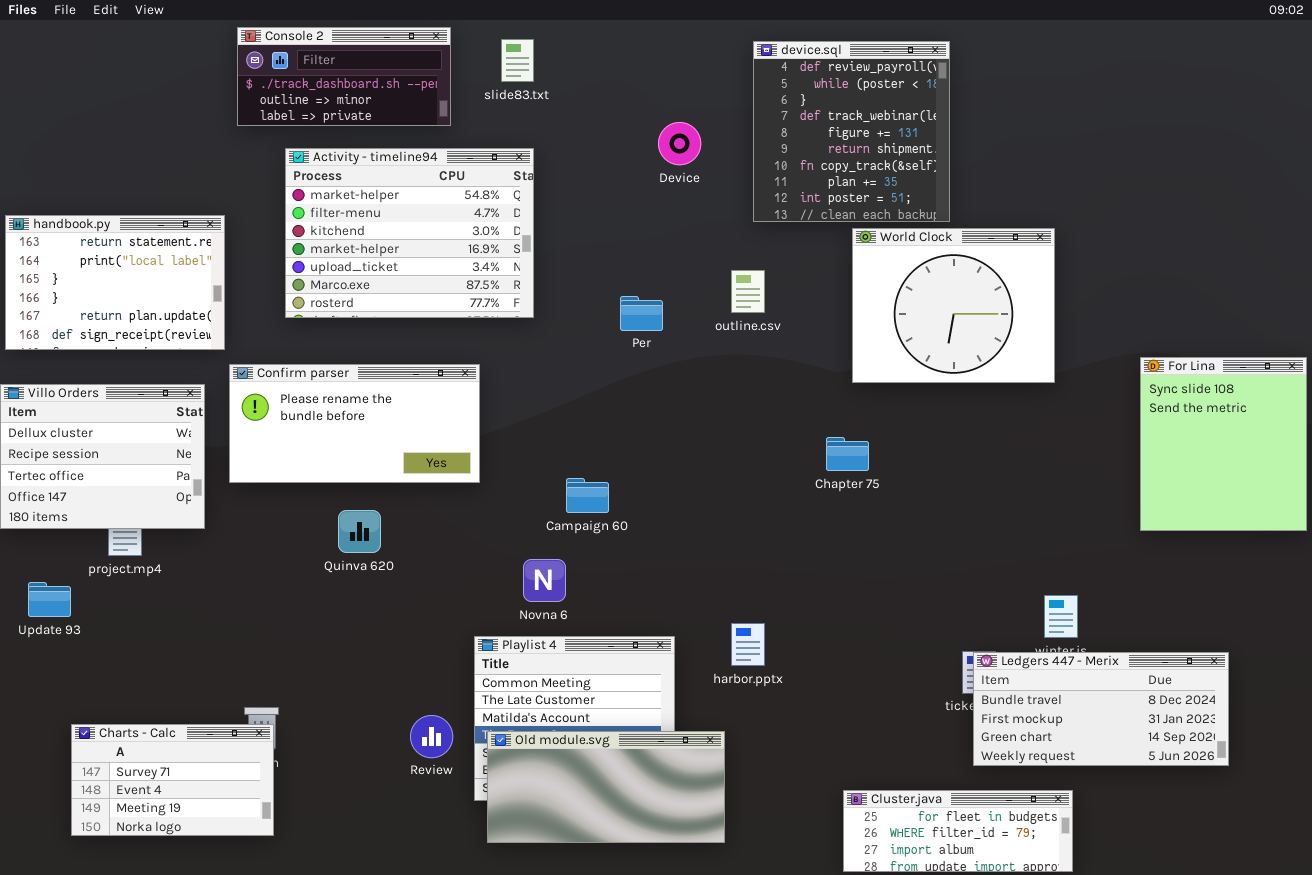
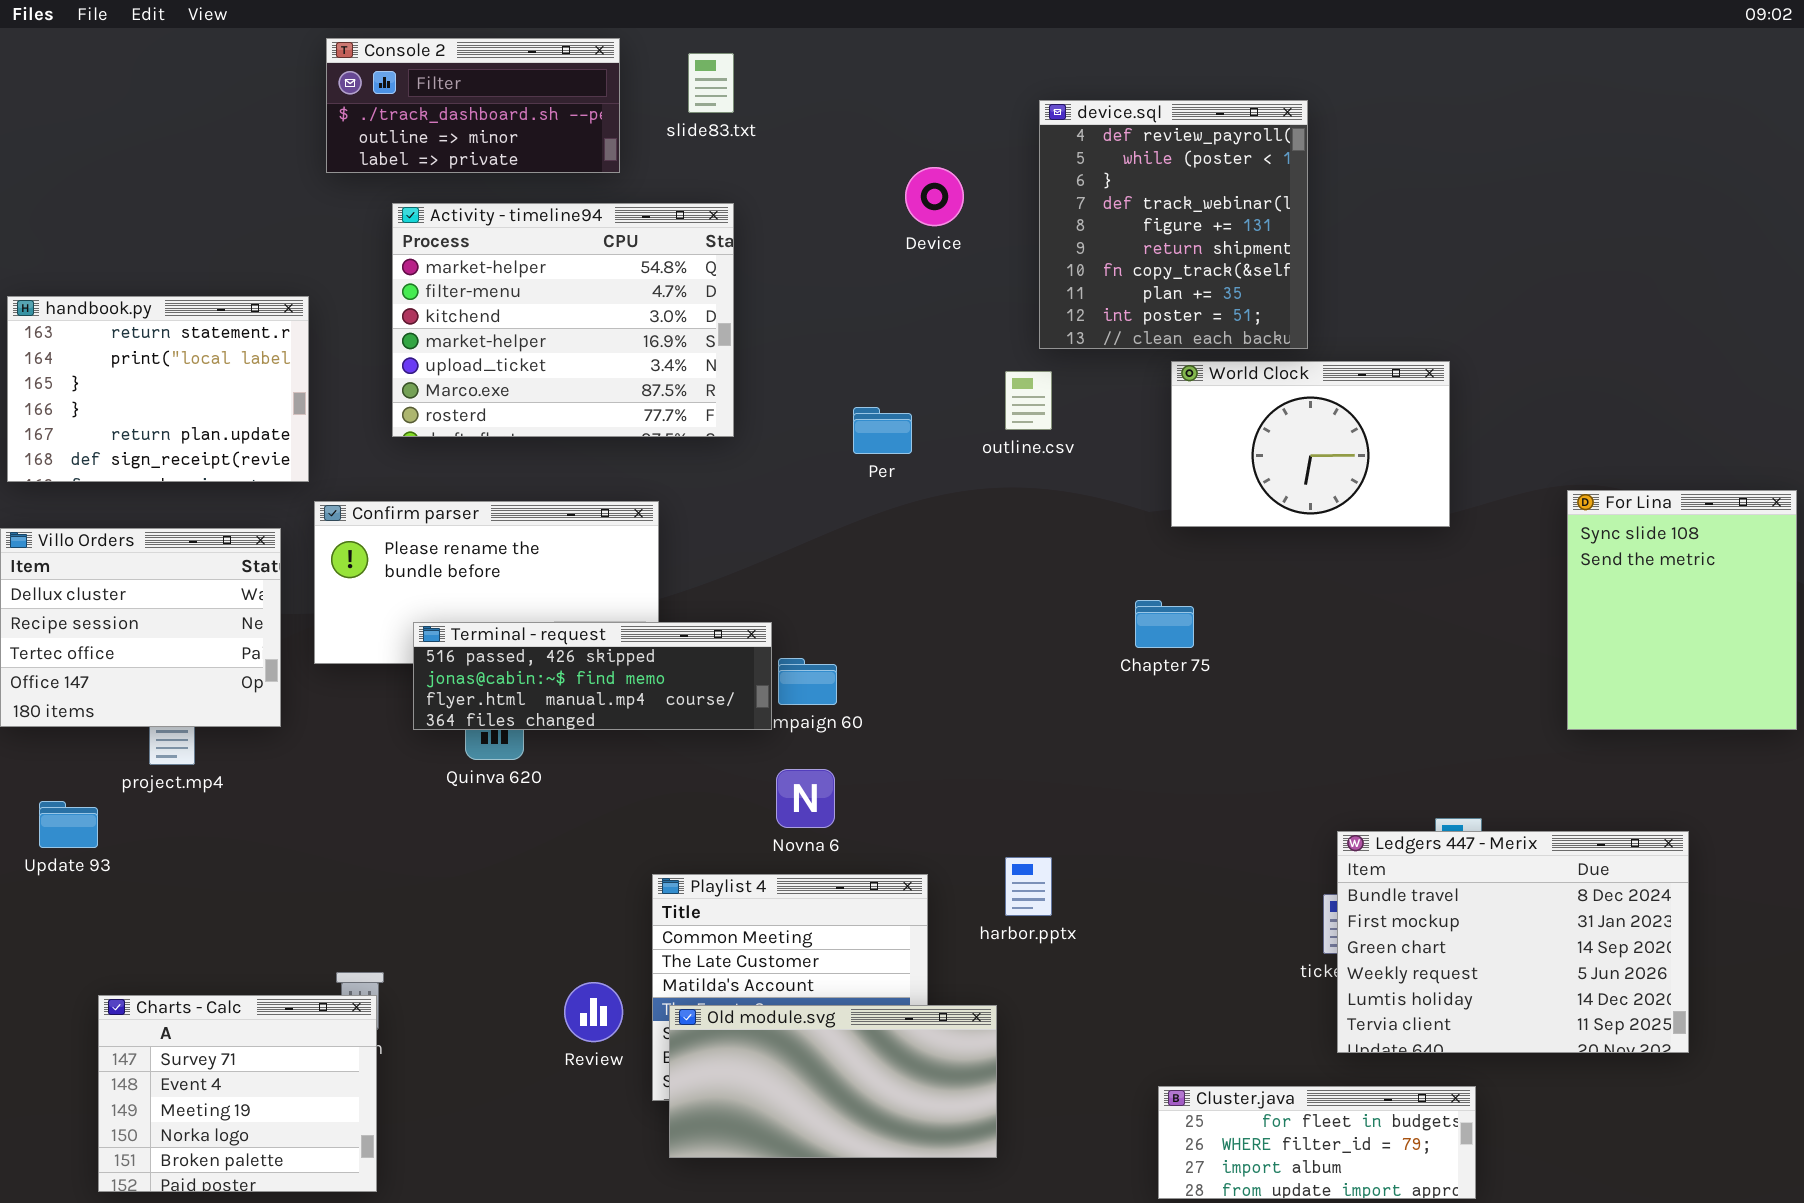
device.sql: [753,41,950,222] -> [1039,100,1308,349], moved
World Clock: [852,228,1055,383] -> [1171,361,1450,527], resized
Terminal - request: none -> [413,622,772,730], opened
Novna 6: [523,559,566,602] -> [776,769,835,828], moved
Ledgers 447 - Merix: [973,652,1229,766] -> [1337,831,1689,1053], resized
Charts - Calc: [71,724,274,836] -> [98,995,377,1192], resized

